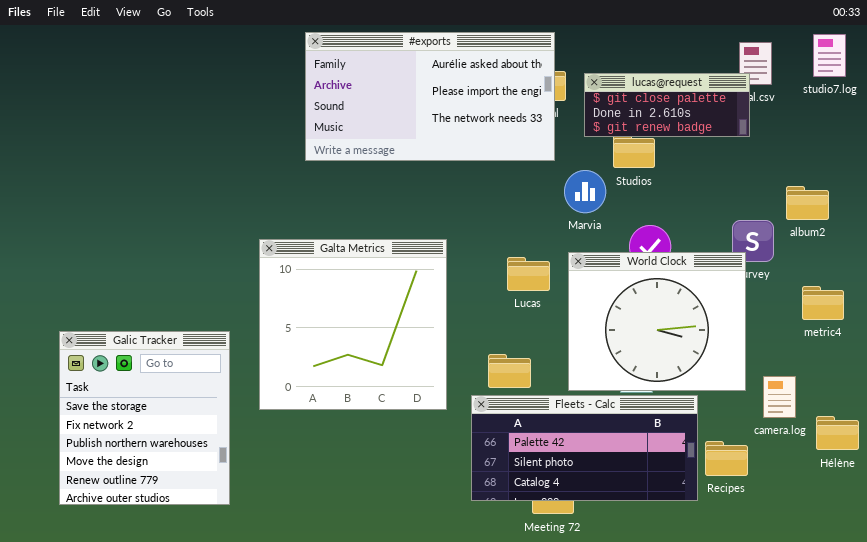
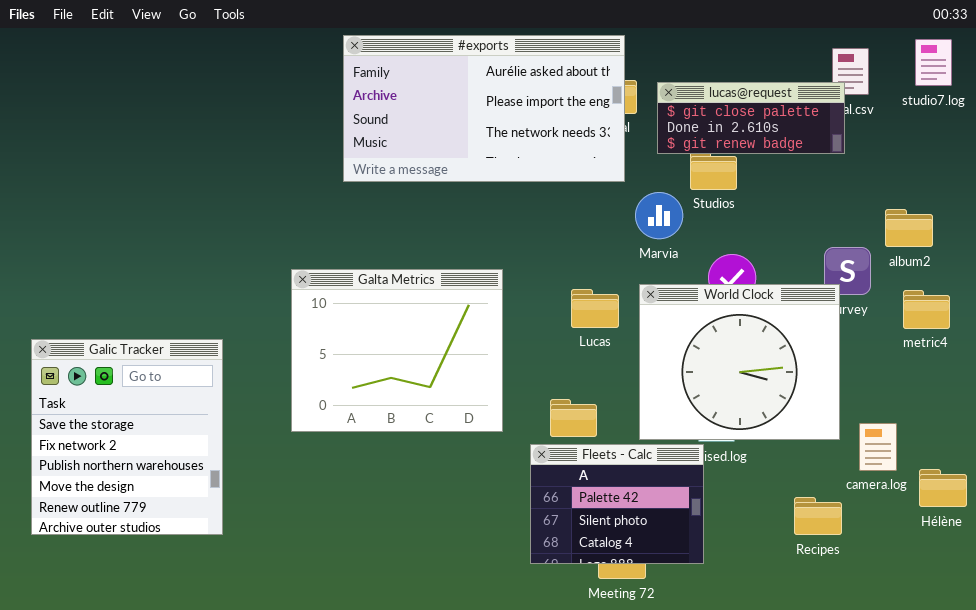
Galta Metrics: [259,239,447,410] -> [291,269,503,432], resized
metric4: [802,286,844,320] -> [903,290,950,329], moved
Galic Tracker: [59,331,230,505] -> [31,339,223,535], moved
Fleets - Calc: [471,395,698,501] -> [530,444,704,564], resized

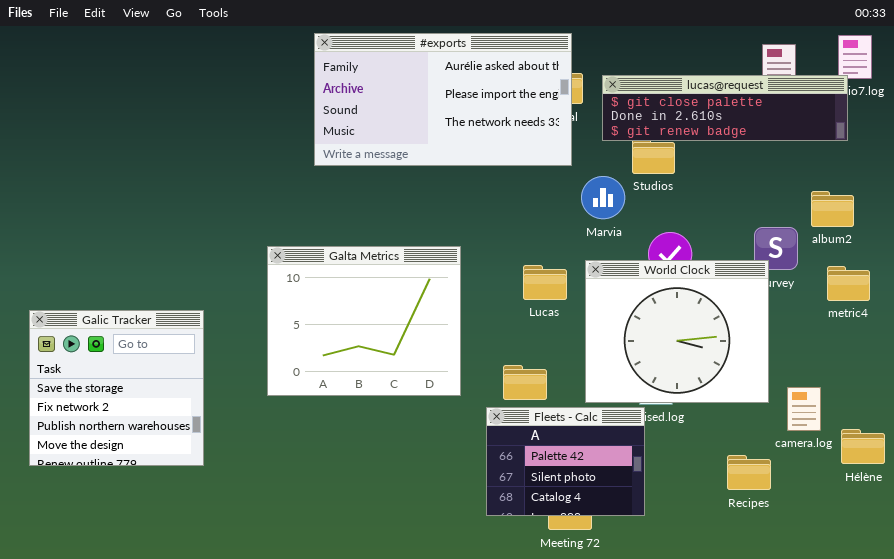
lucas@request: [657,82,845,154] -> [602,75,848,141], resized
Galic Tracker: [31,339,223,535] -> [29,310,204,466], resized

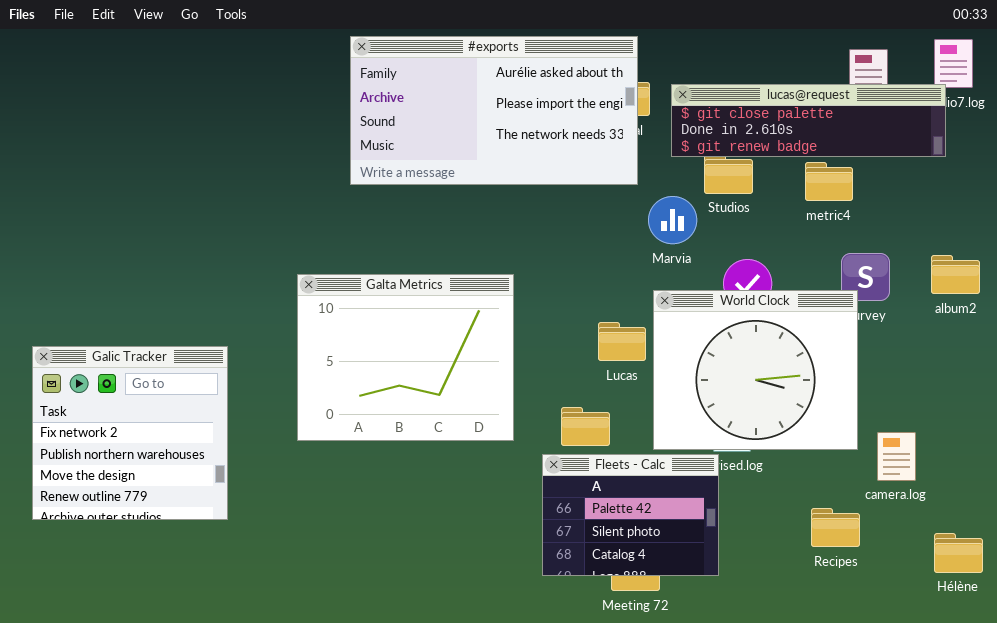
album2: [811,191,854,227] -> [931,255,980,294], moved
Lucas: [523,265,567,300] -> [598,322,646,361], moved
metric4: [827,266,870,301] -> [805,162,853,201], moved
Galic Tracker: [29,310,204,466] -> [32,346,228,520], scrolled down 1 row
Hélène: [841,429,885,464] -> [934,533,983,573], moved

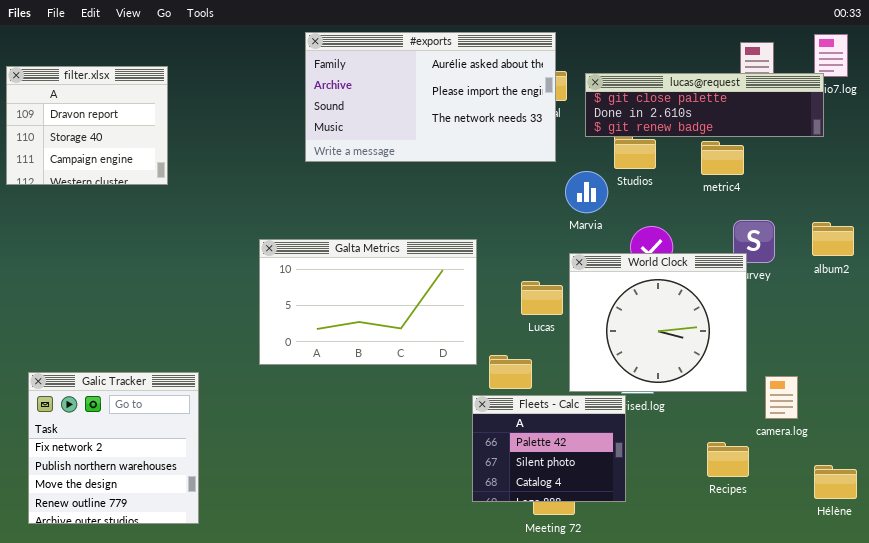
filter.xlsx: none -> [6,66,168,185], opened
Galta Metrics: [297,274,514,441] -> [259,239,477,365], resized
Galic Tracker: [32,346,228,520] -> [28,372,199,524], moved

